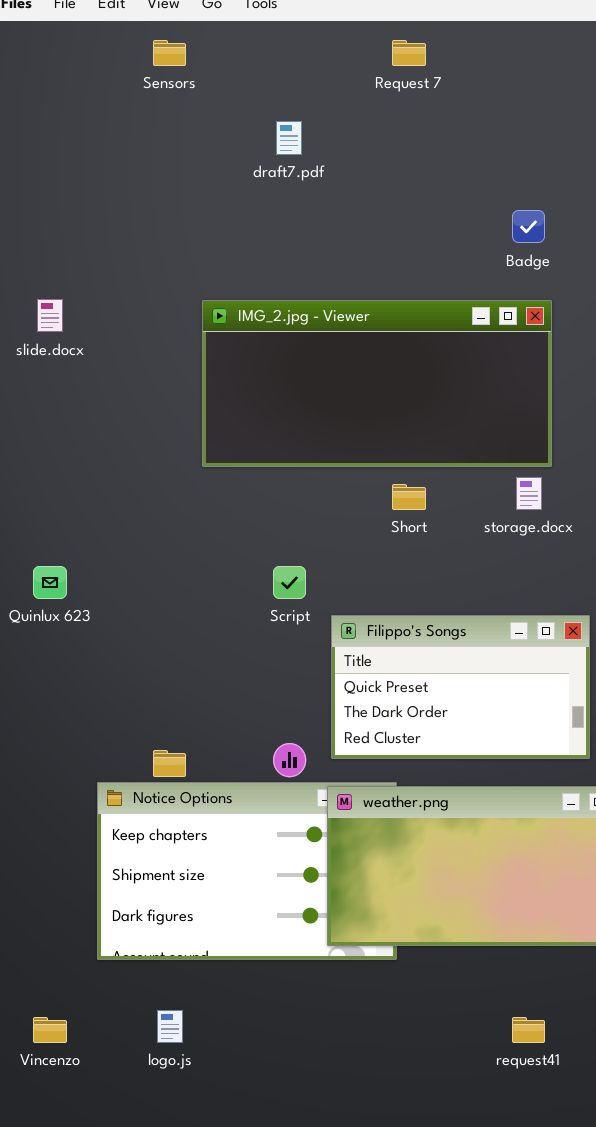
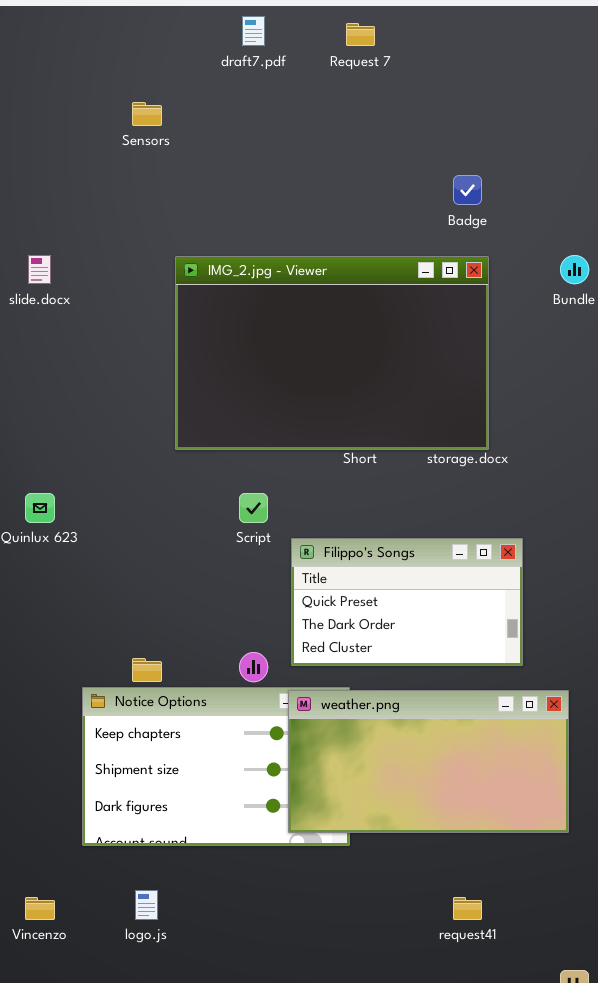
Sensors: [153,40,186,66] -> [132,102,162,126], moved
draft7.pdf: [276,121,302,155] -> [242,16,265,46], moved
IMG_2.jpg - Viewer: [202,300,552,467] -> [175,256,489,450], resized

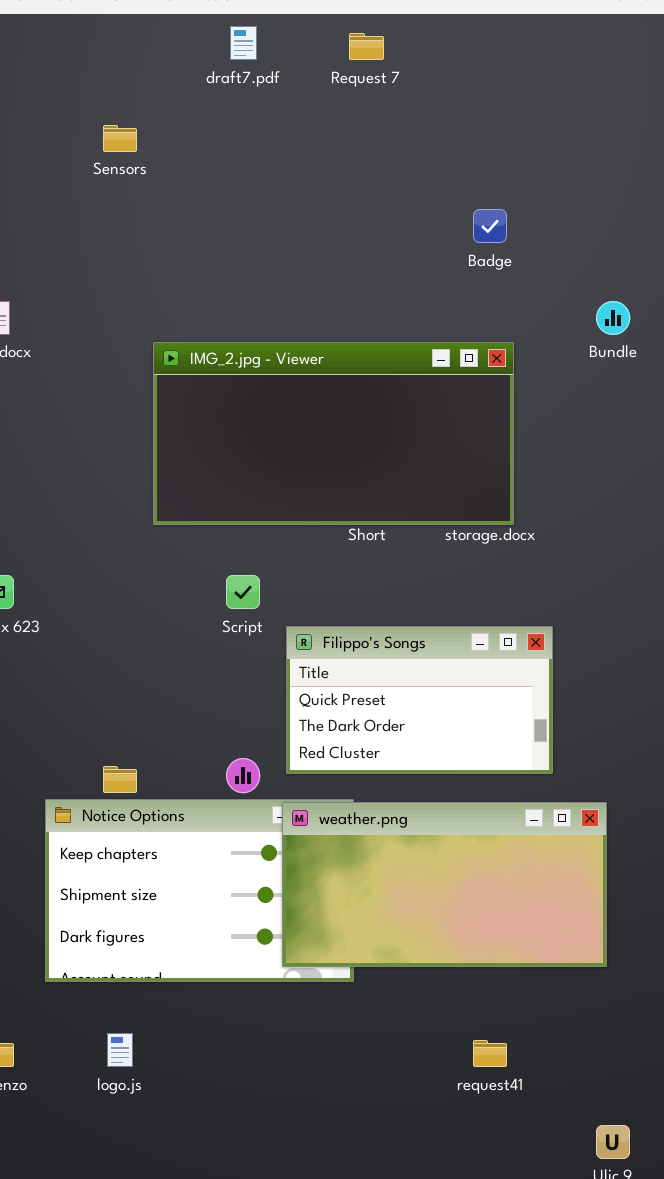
IMG_2.jpg - Viewer: [175,256,489,450] -> [153,342,514,525], resized

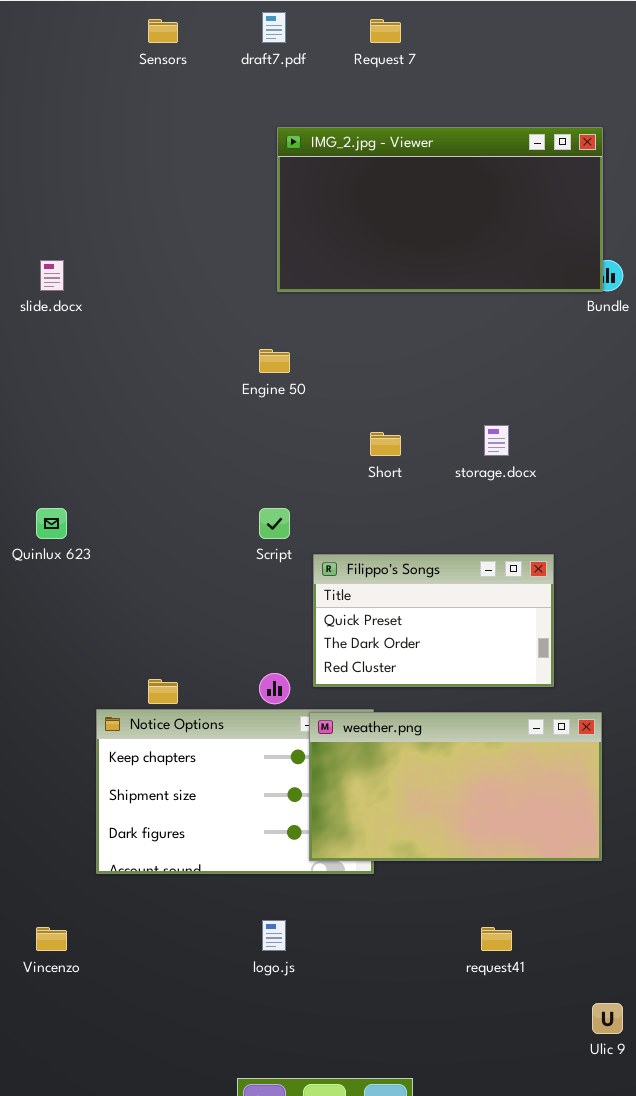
Sensors: [103,125,137,152] -> [148,19,178,43], moved
IMG_2.jpg - Viewer: [153,342,514,525] -> [277,127,603,292], moved
logo.js: [107,1033,133,1067] -> [262,920,286,951], moved

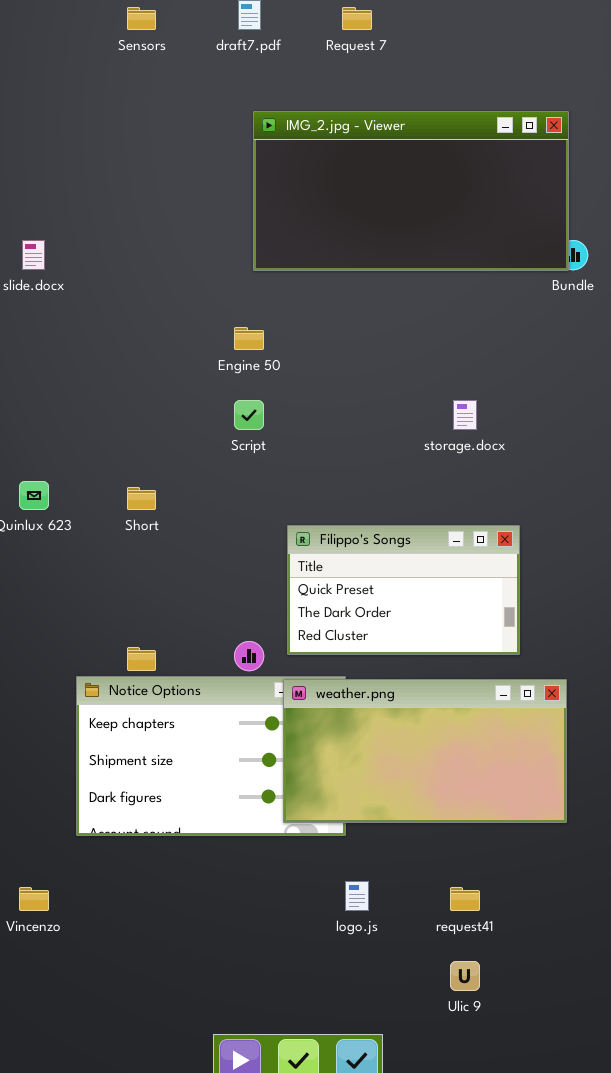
Short: [370,432,401,456] -> [127,487,156,510], moved
Script: [259,508,290,539] -> [234,400,264,430], moved
logo.js: [262,920,286,951] -> [345,881,369,911], moved
Ulic 9: [592,1003,623,1034] -> [450,961,480,991], moved

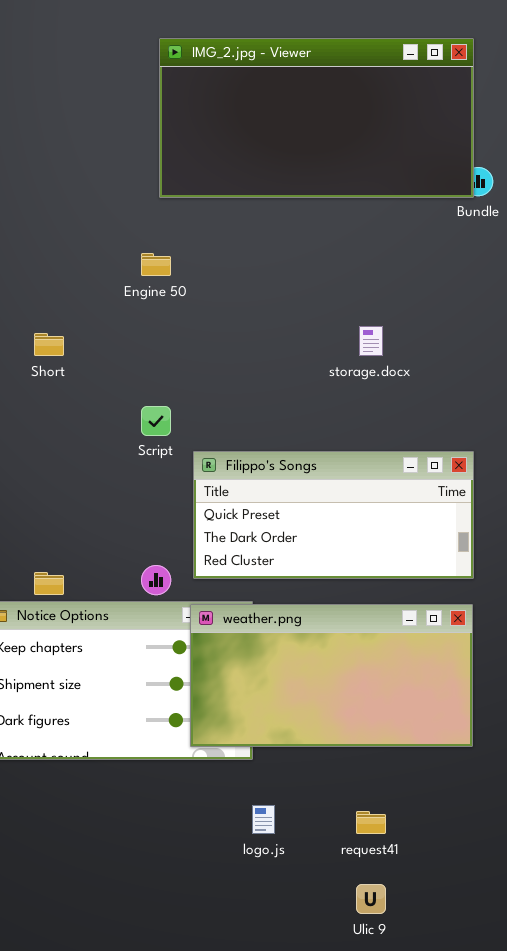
Script: [234,400,264,430] -> [141,406,171,436], moved
Short: [127,487,156,510] -> [34,333,64,356], moved
Filippo's Songs: [287,525,520,655] -> [193,451,474,579], resized

